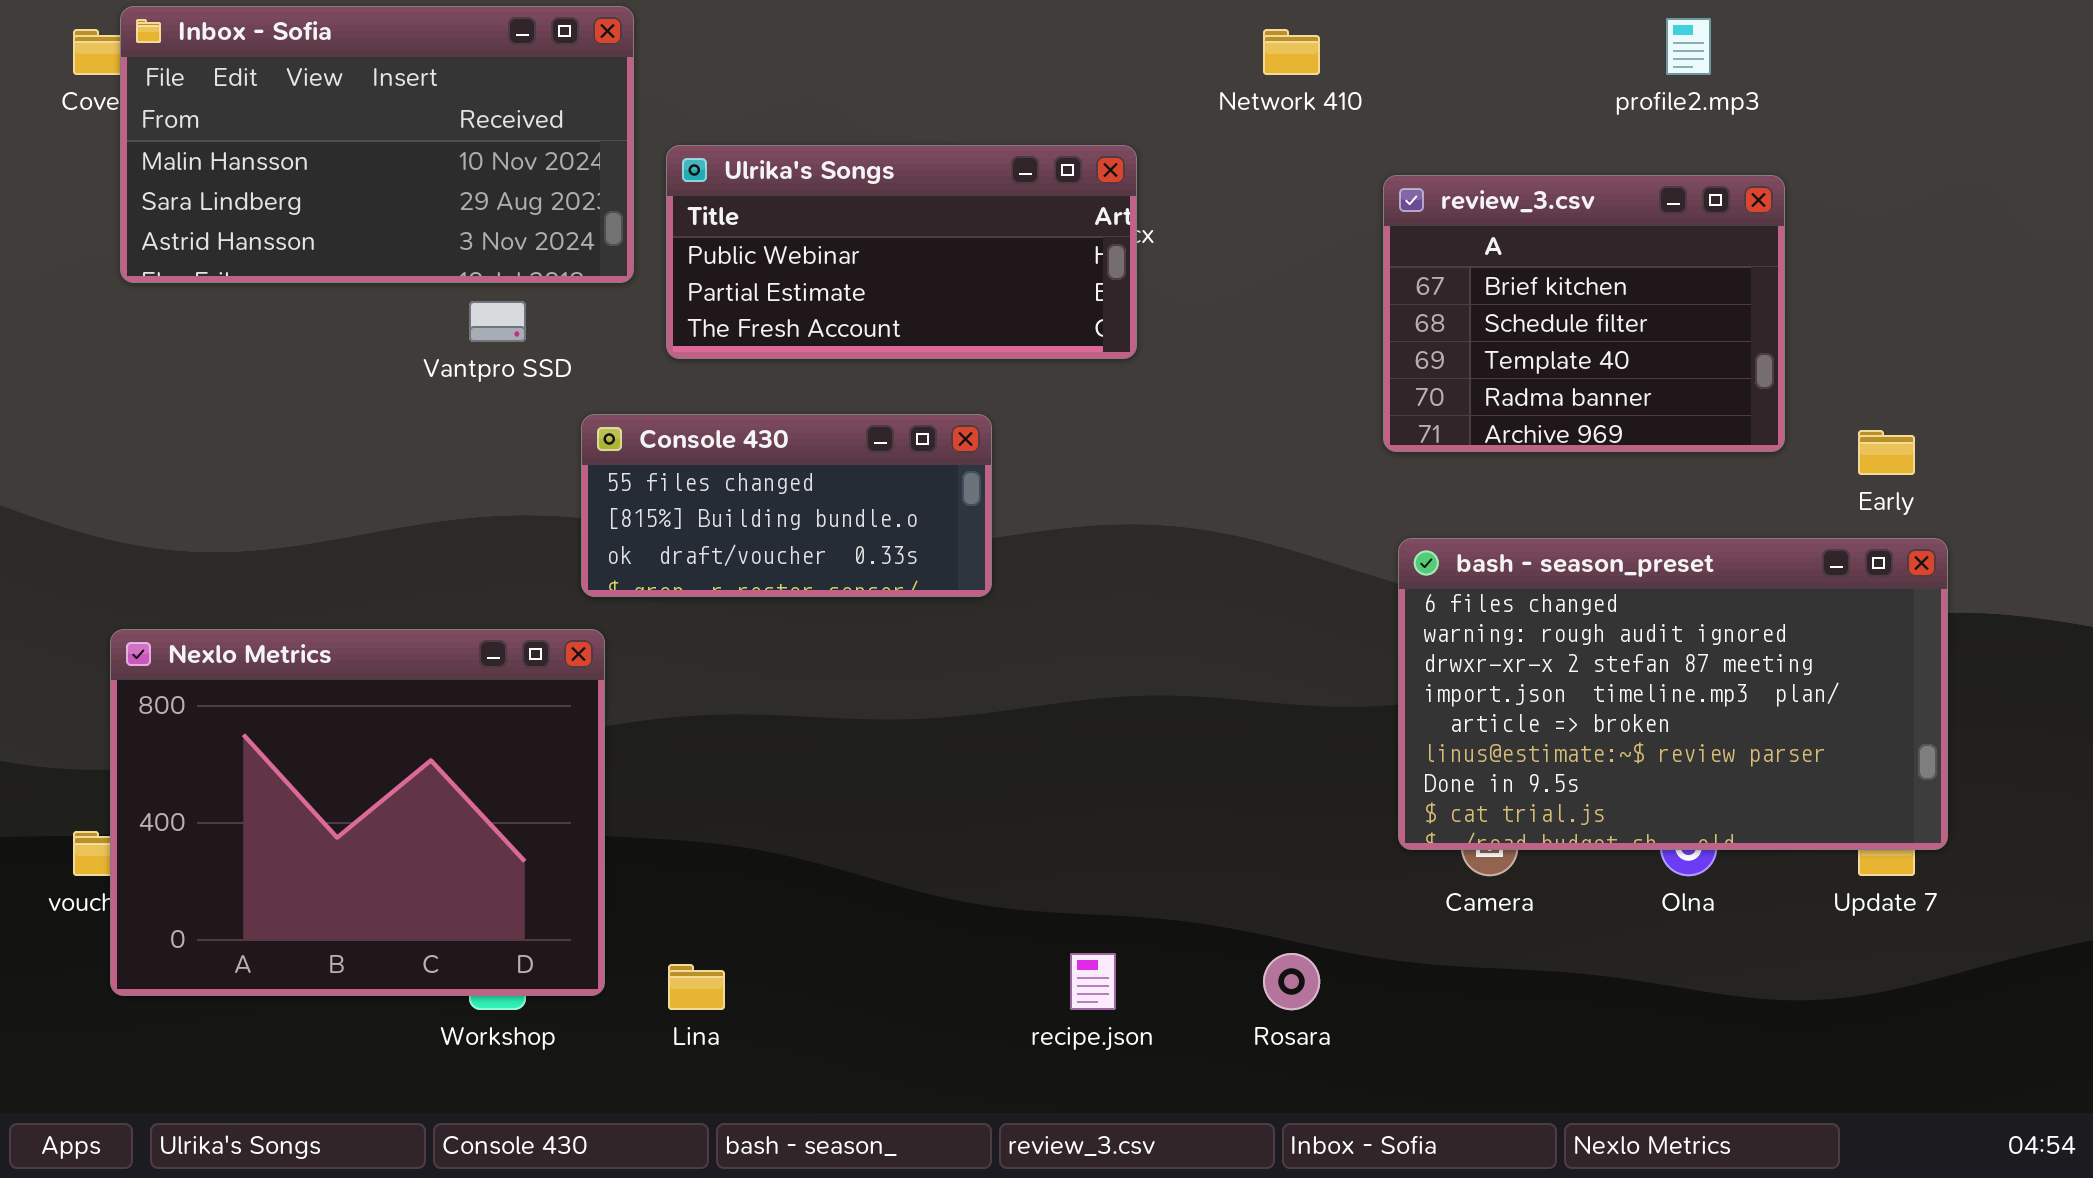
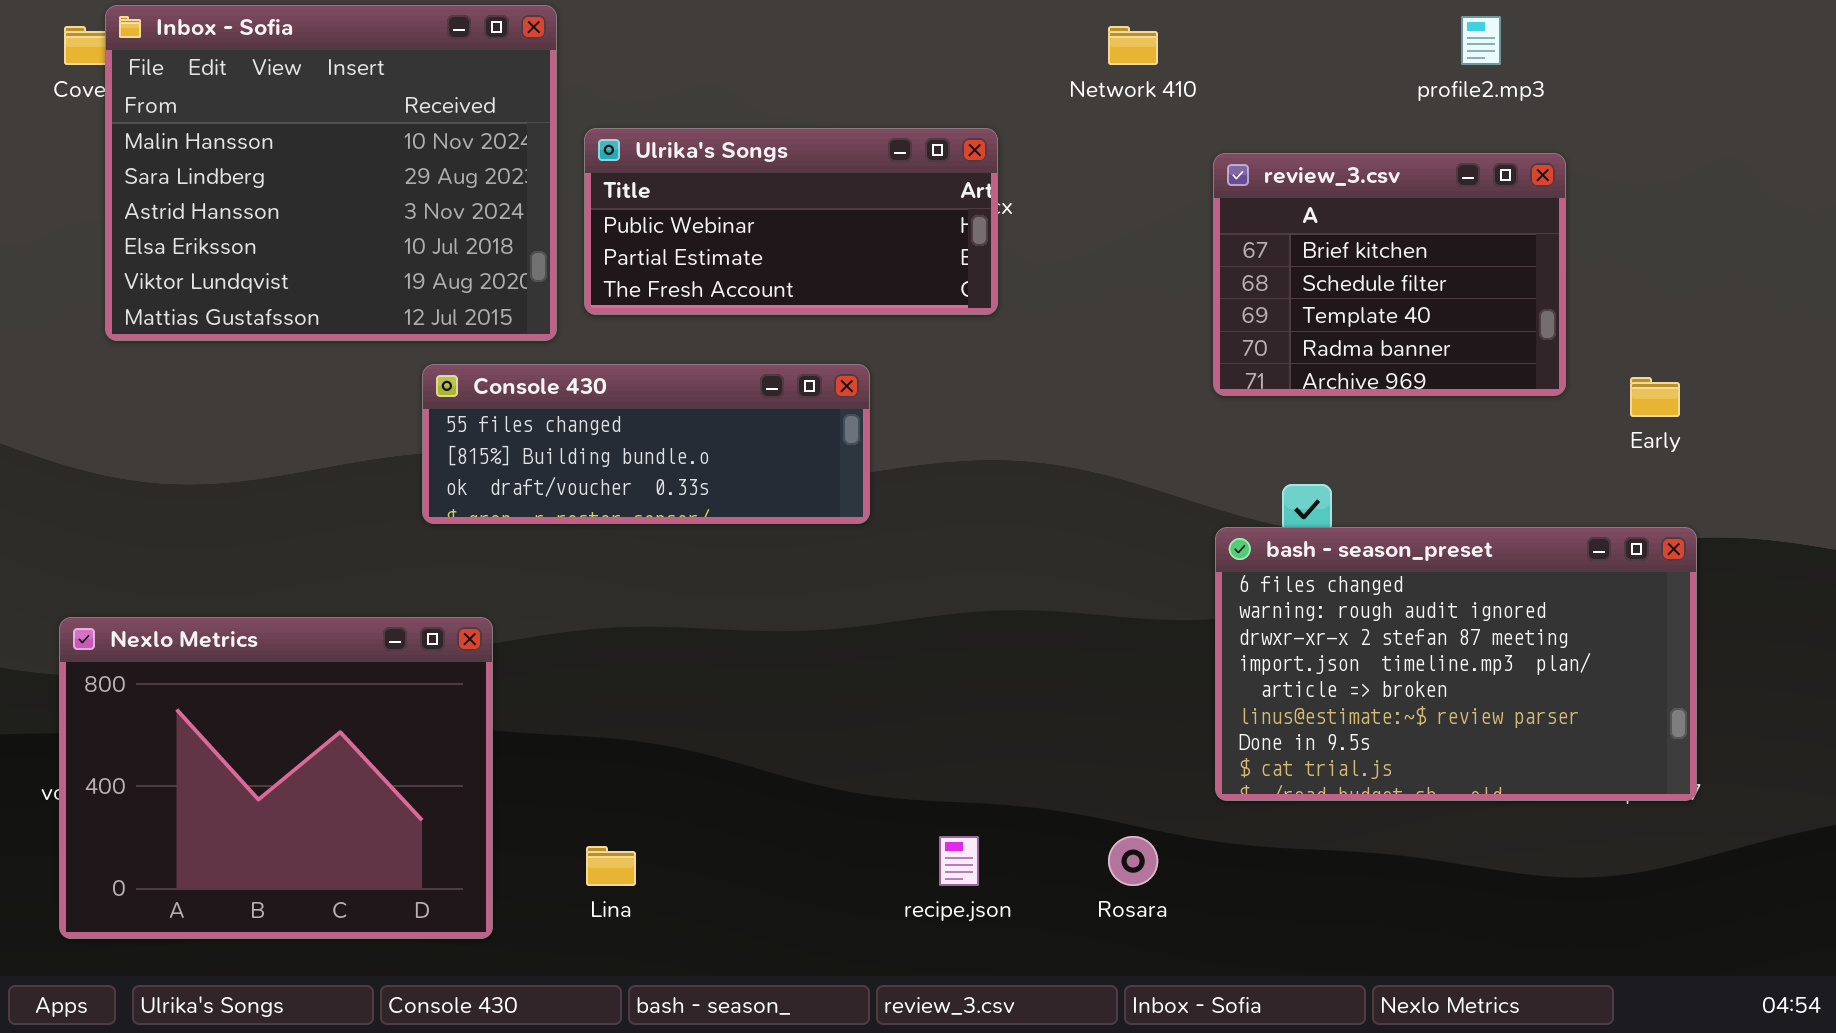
Inbox - Sofia: [120,6,634,283] -> [105,5,557,341], resized
Console 430: [581,414,992,597] -> [422,364,870,524], resized
bash - season_preset: [1398,538,1948,850] -> [1215,527,1697,801], moved
Nexlo Metrics: [110,629,605,996] -> [59,617,493,939], moved

